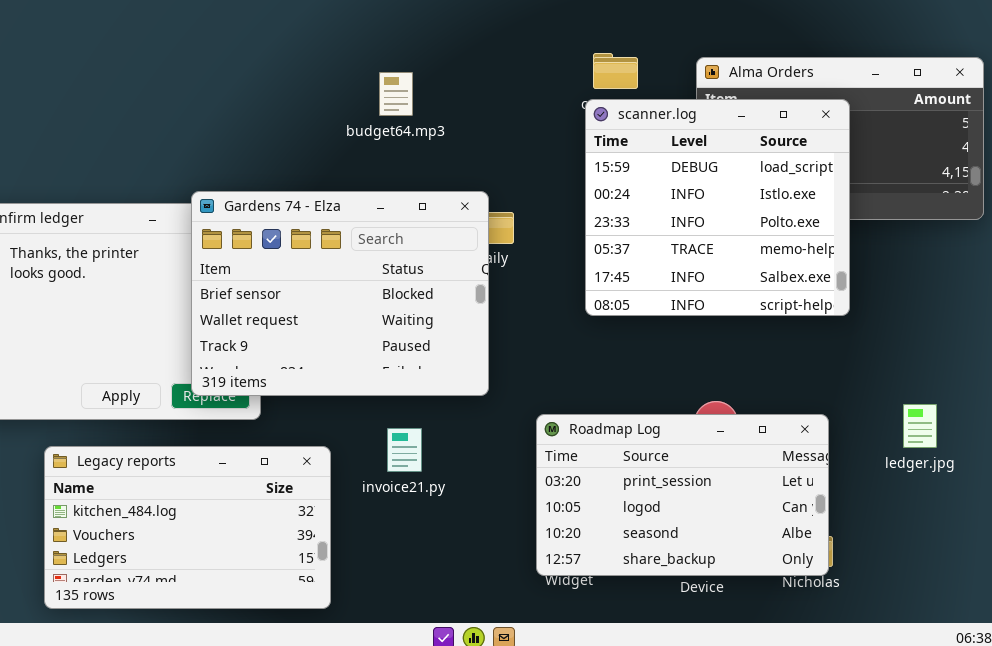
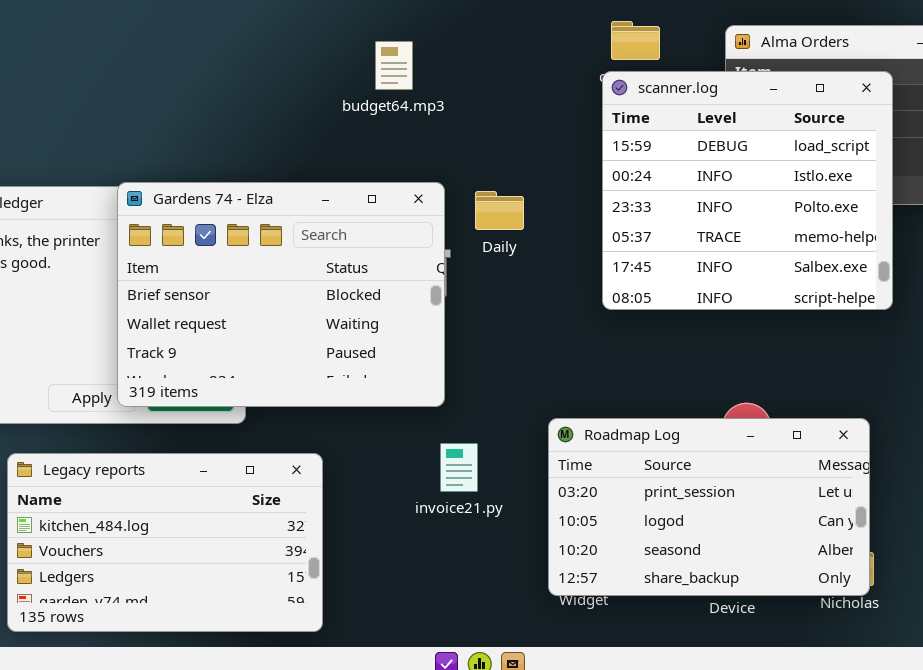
Gardens 74 - Elza: [191,191,489,396] -> [117,182,445,407], moved
invoice21.py: [387,428,422,472] -> [440,443,478,492], moved

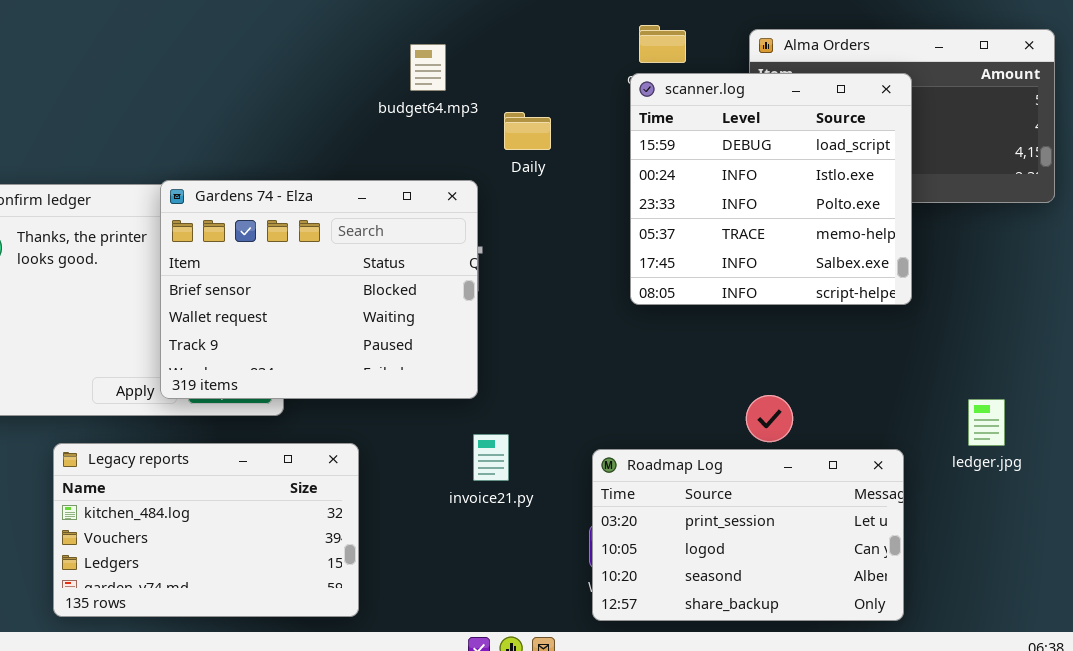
Daily: [475,191,524,230] -> [504,112,551,150], moved
Roadmap Log: [548,418,870,596] -> [592,449,904,621], moved

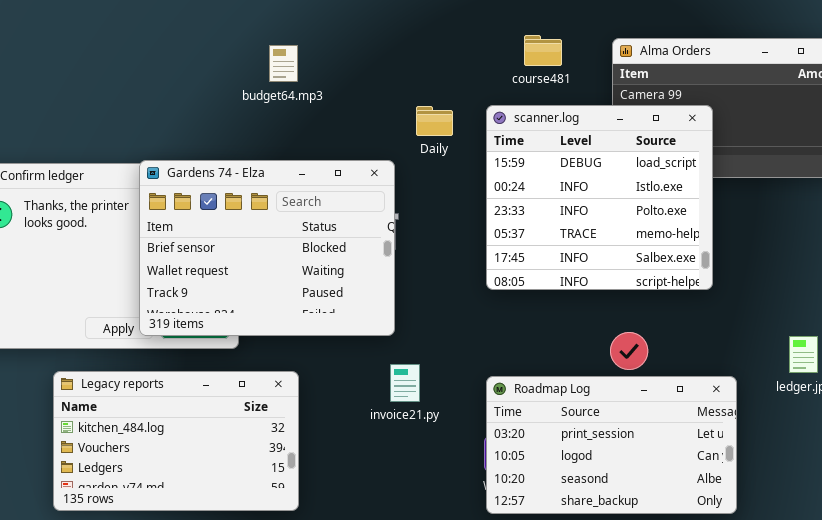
budget64.mp3: [410,44,446,91] -> [269,45,298,82], moved
scanner.log: [630,73,912,305] -> [486,105,713,290], moved

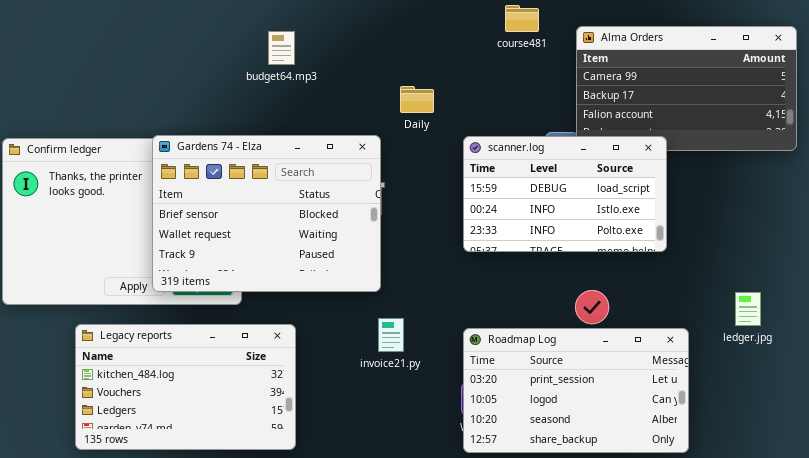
course481: [524,35,562,66] -> [505,5,539,32], moved
scanner.log: [486,105,713,290] -> [463,136,667,252], resized

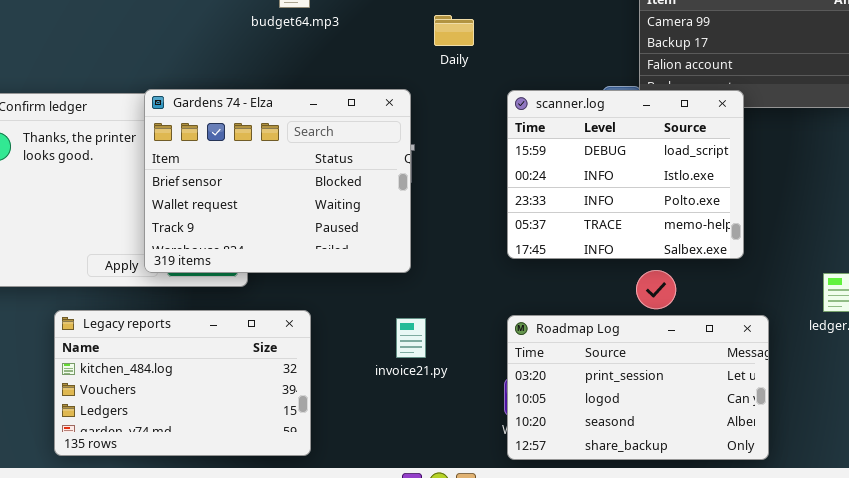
Daily: [400,86,434,113] -> [434,15,474,46], moved
scanner.log: [463,136,667,252] -> [507,90,744,259], resized
invoice21.py: [378,318,404,352] -> [396,318,426,358], moved

